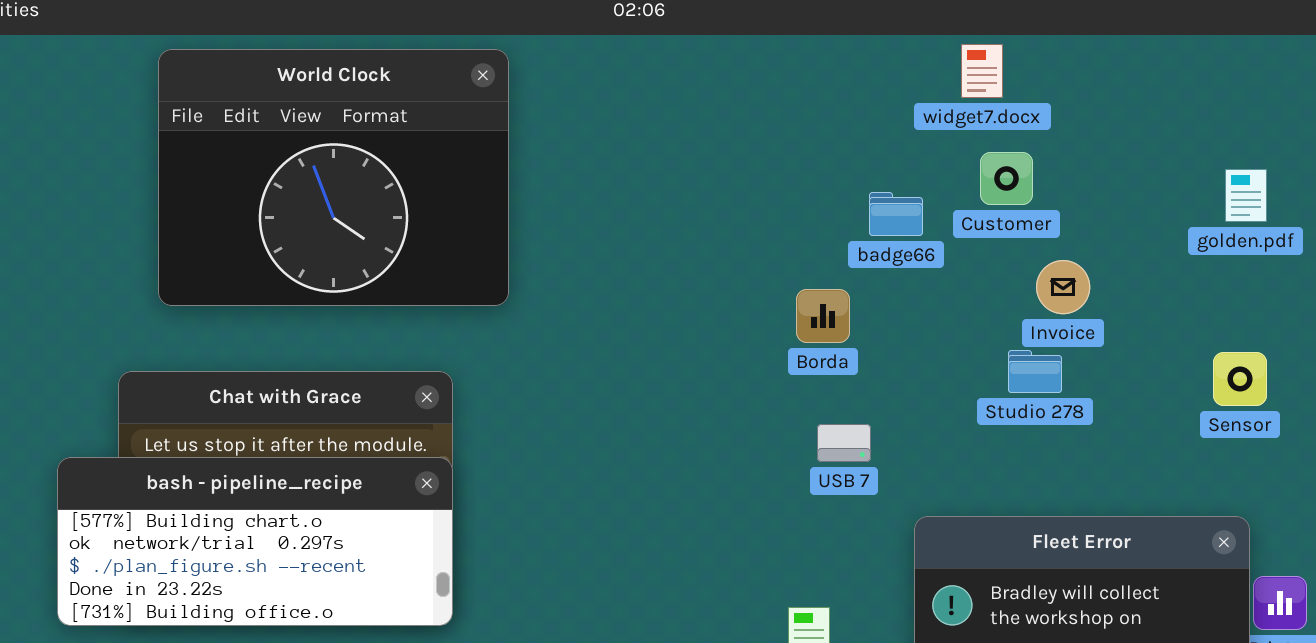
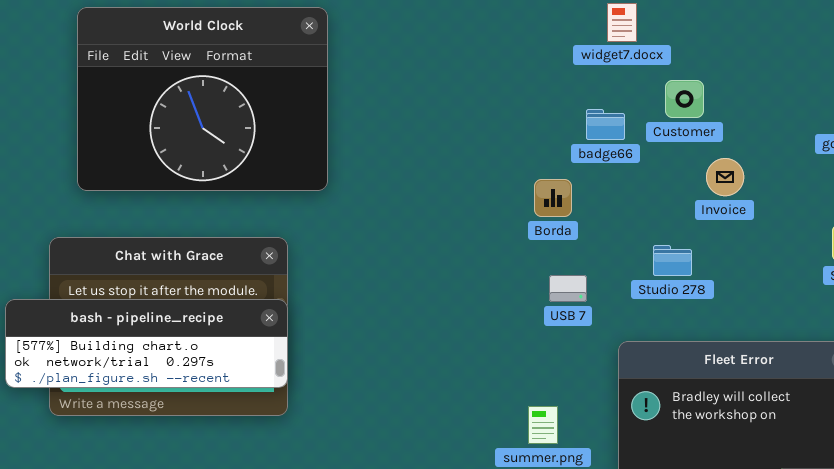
widget7.docx: [961,44,1003,98] -> [607,3,637,42], moved
Studio 278: [1008,350,1062,393] -> [653,245,692,276], moved
bash - pipeline_recipe: [57,457,453,626] -> [5,299,288,388], resized

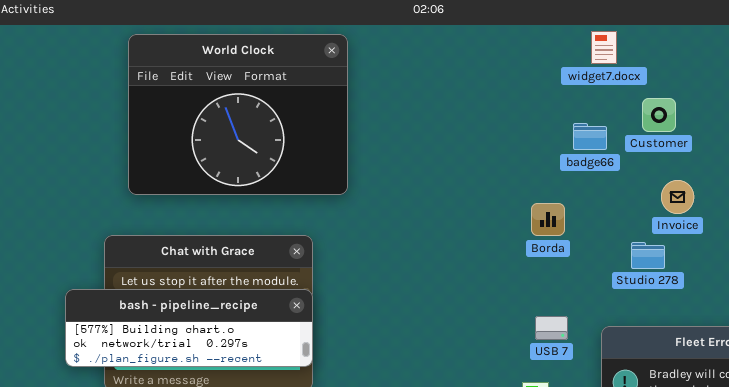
Invoice: [706,158,744,196] -> [661,180,694,214], moved
Borda: [534,179,572,217] -> [531,203,565,236], moved
USB 7: [549,275,587,302] -> [535,316,568,340], moved

